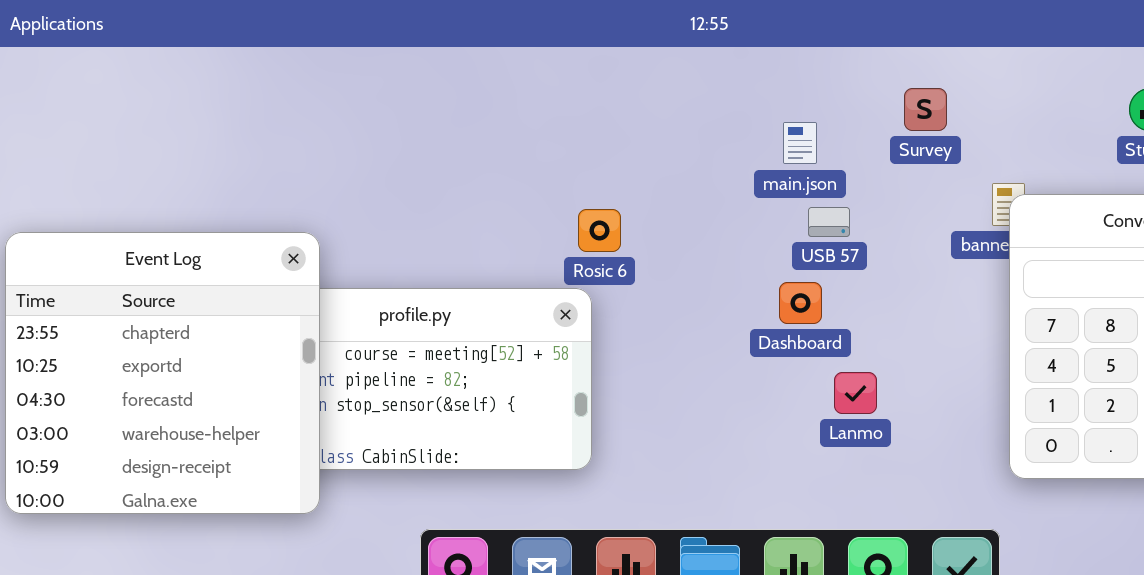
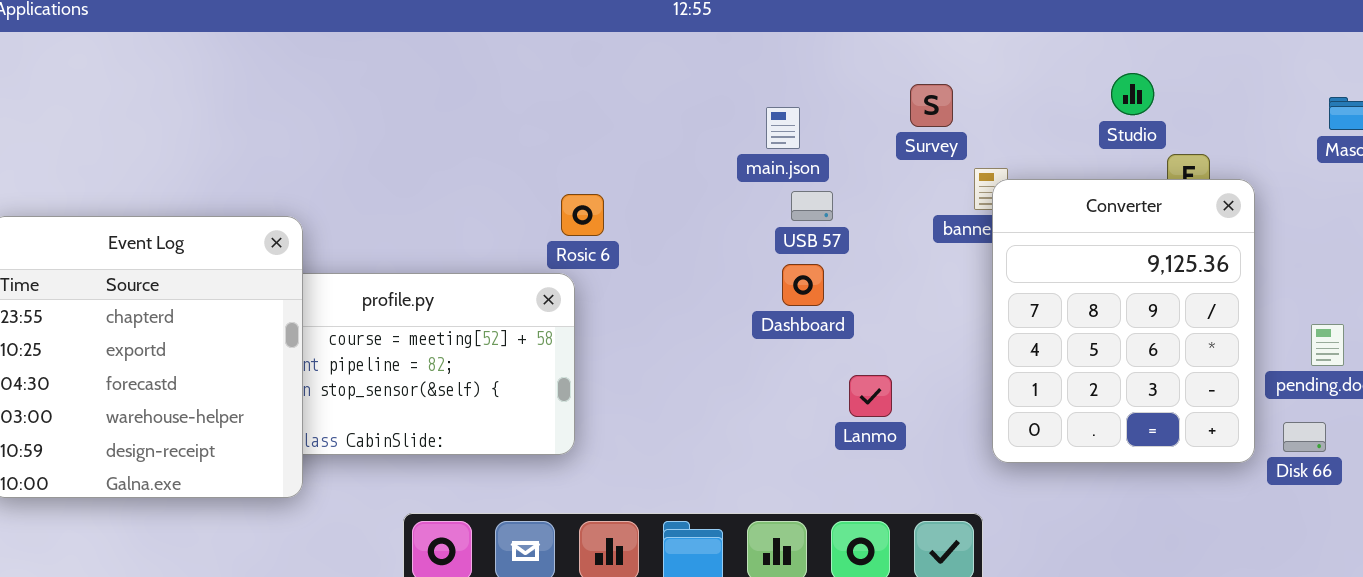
Survey: [904,88,947,131] -> [910,84,953,127], moved
Dashboard: [779,282,822,324] -> [782,264,824,306], moved
Lanmo: [834,372,877,414] -> [849,375,892,417], moved

